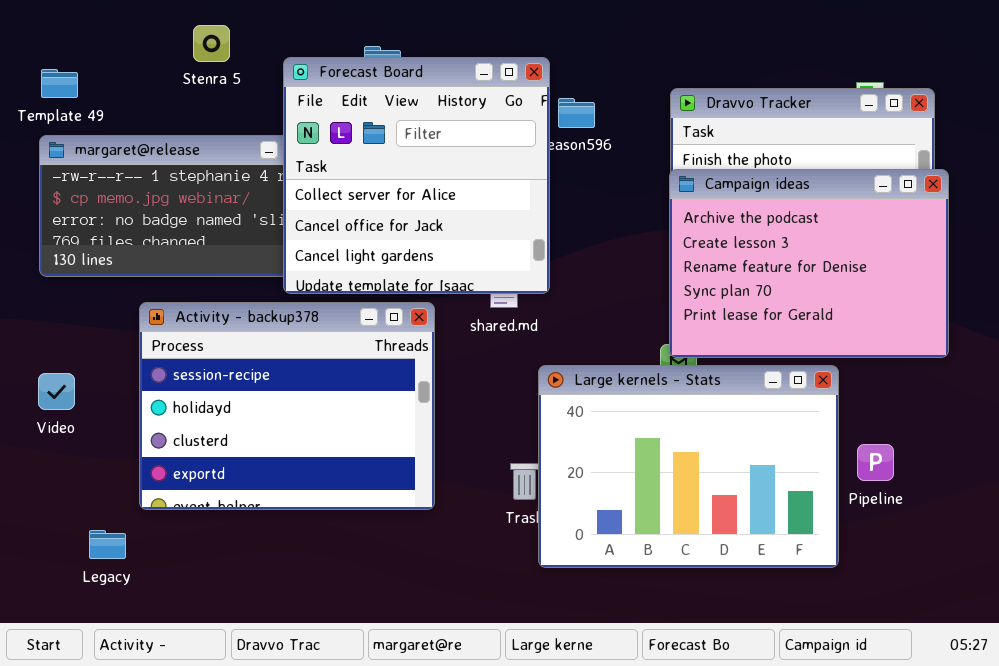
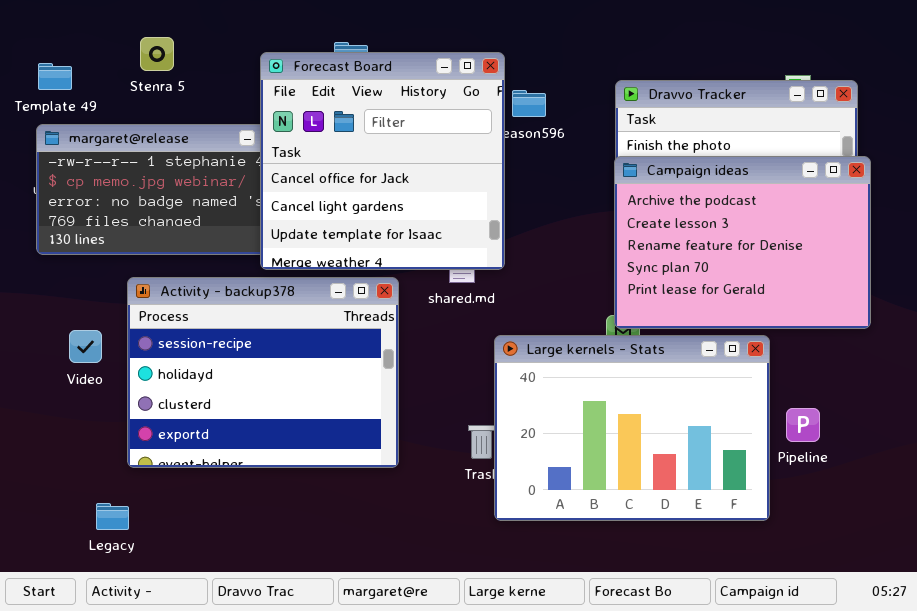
Stenra 5: [193,25,230,62] -> [140,37,174,71], moved
Forecast Board: [283,57,550,294] -> [260,52,505,270], scrolled down 1 row
Video: [38,373,75,410] -> [69,330,102,363], moved
Legacy: [89,530,126,559] -> [96,503,129,530], moved

